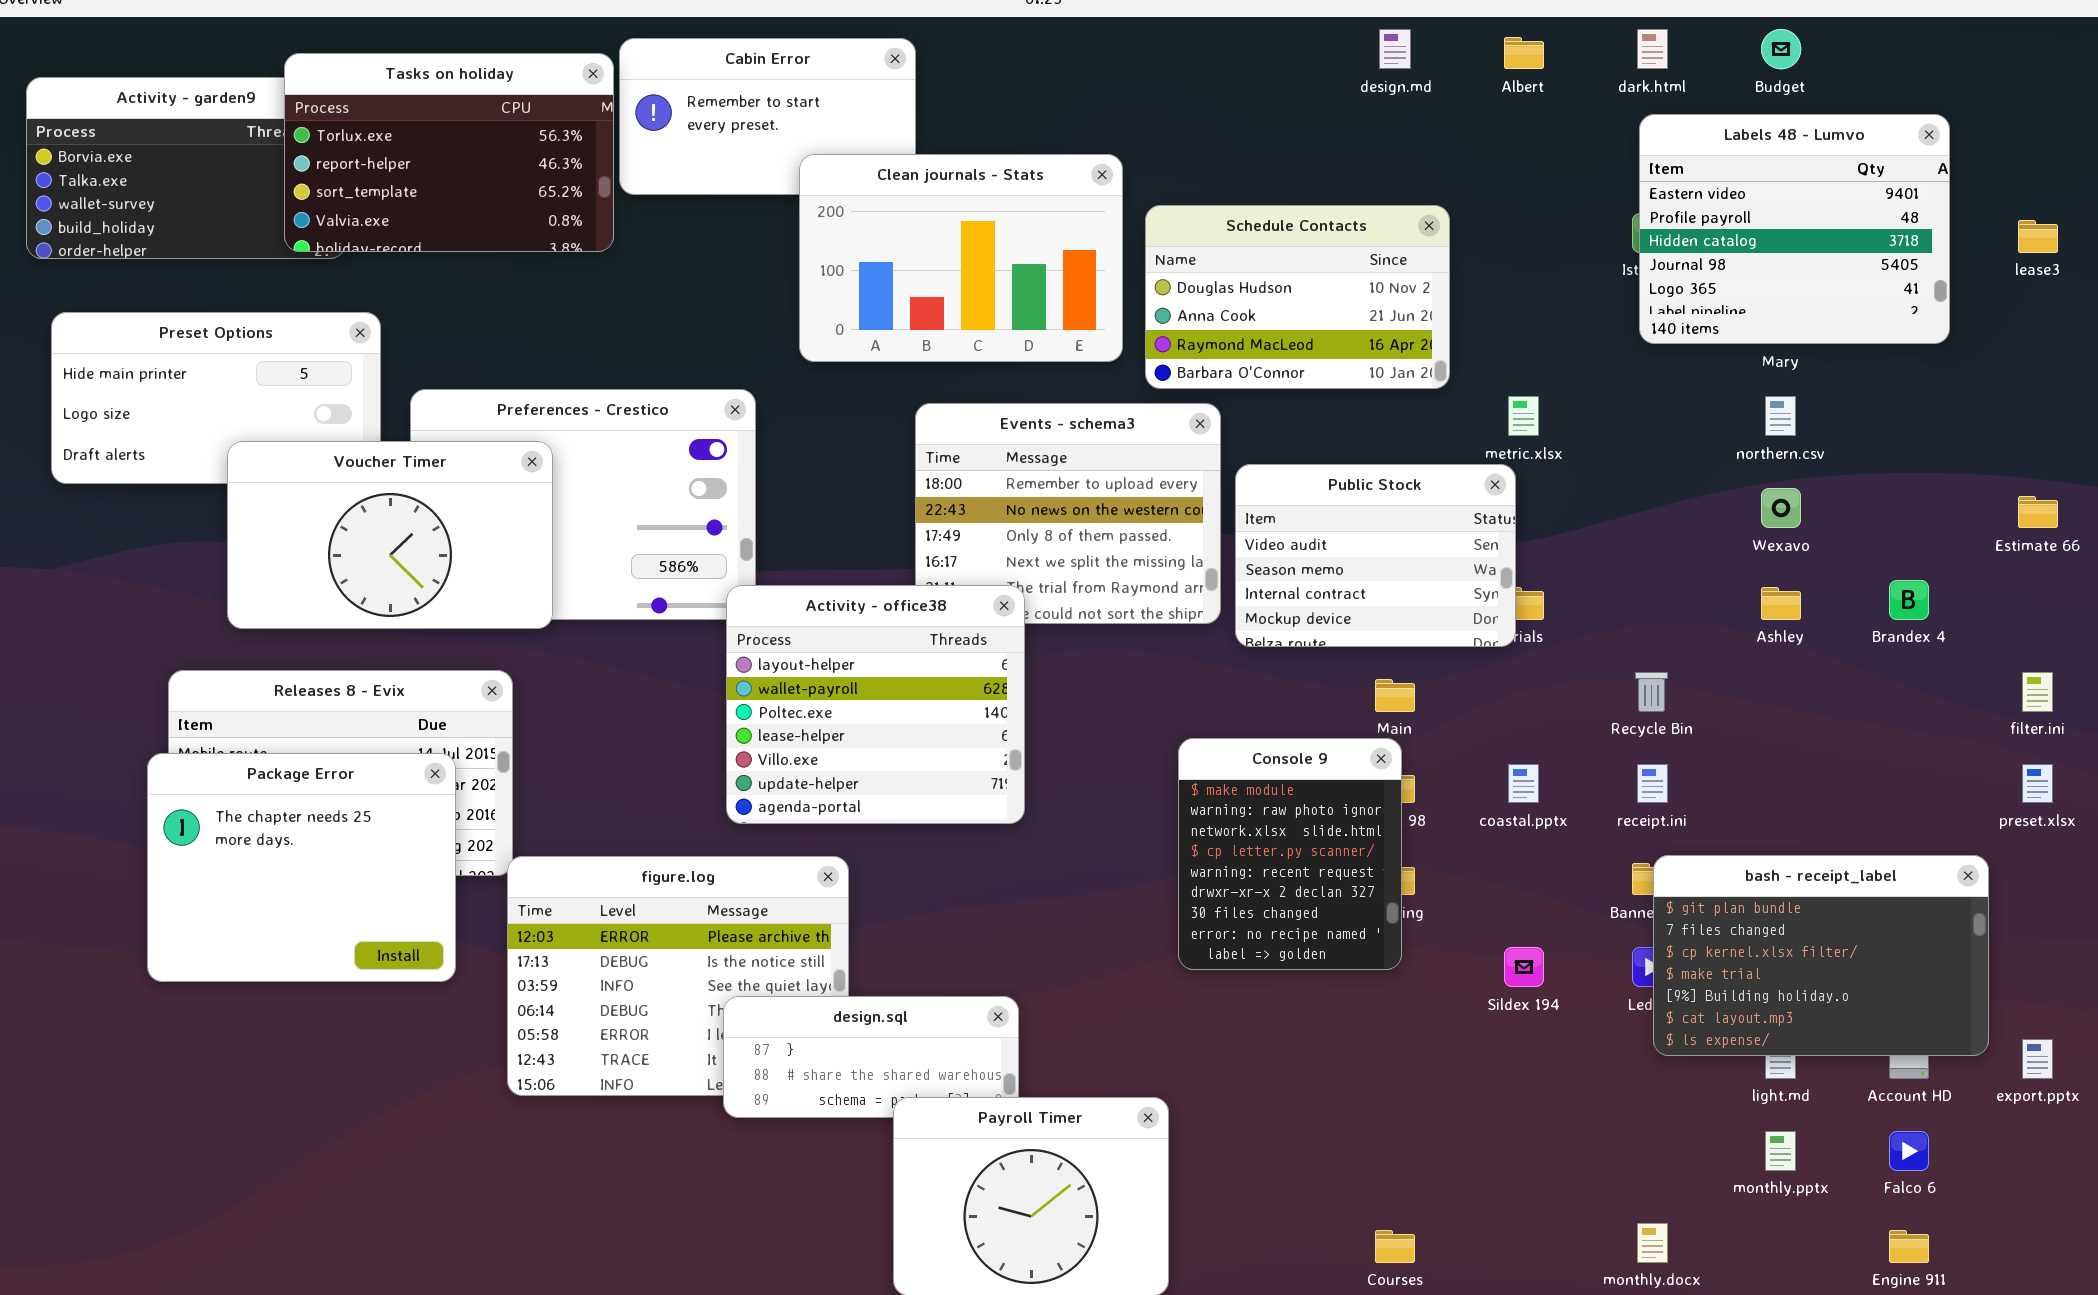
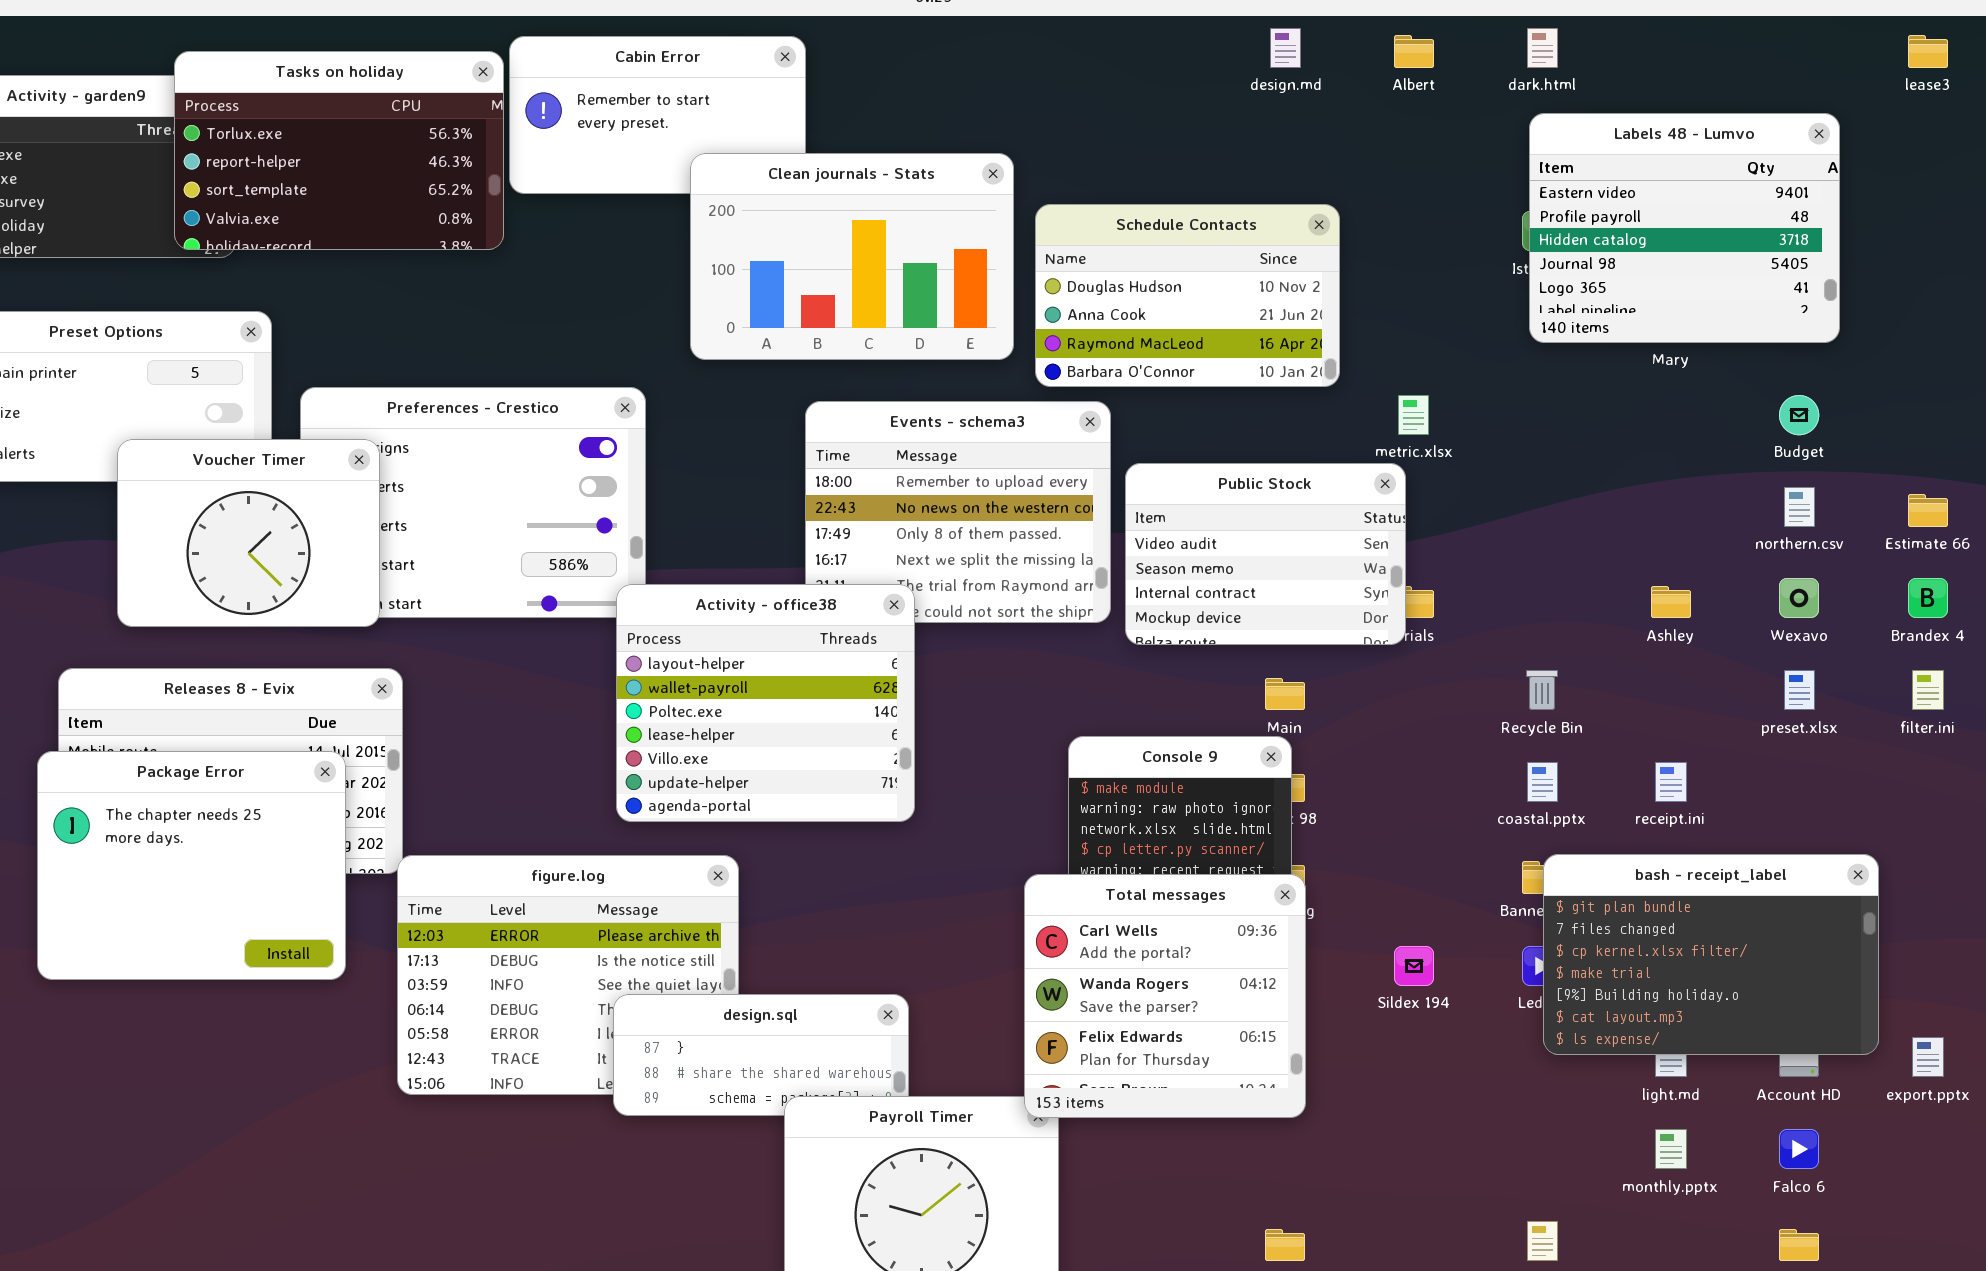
Budget: [1761,29,1801,69] -> [1779,395,1819,435], moved
lease3: [2018,220,2058,253] -> [1908,35,1948,68], moved
northern.csv: [1765,396,1796,436] -> [1784,487,1815,527], moved
Voucher Timer: [227,441,553,629] -> [117,439,380,627], resized
Wexavo: [1761,488,1801,528] -> [1779,578,1819,618], moved
Brandex 4: [1889,580,1929,620] -> [1908,578,1948,618], moved
coastal.pptx: [1508,764,1539,803] -> [1527,762,1558,802], moved
receipt.ini: [1637,764,1668,803] -> [1655,762,1687,802], moved
preset.xlsx: [2022,764,2053,803] -> [1784,670,1815,710], moved
Total messages: none -> [1024,874,1306,1118], opened

